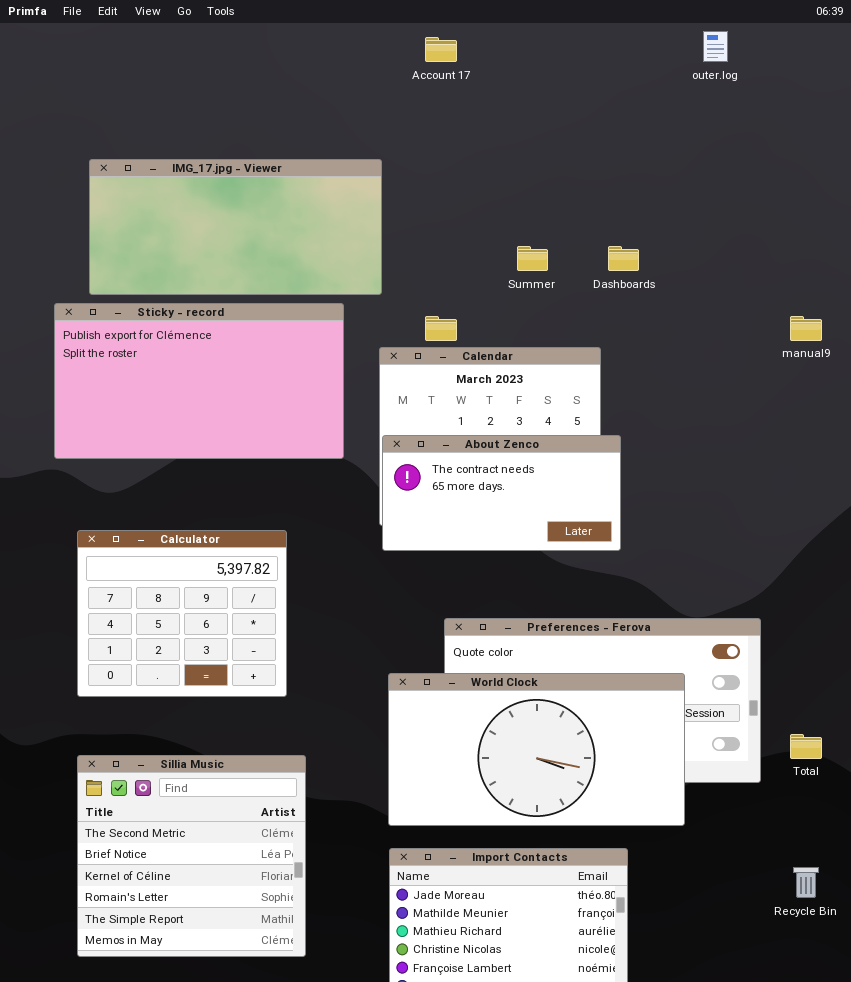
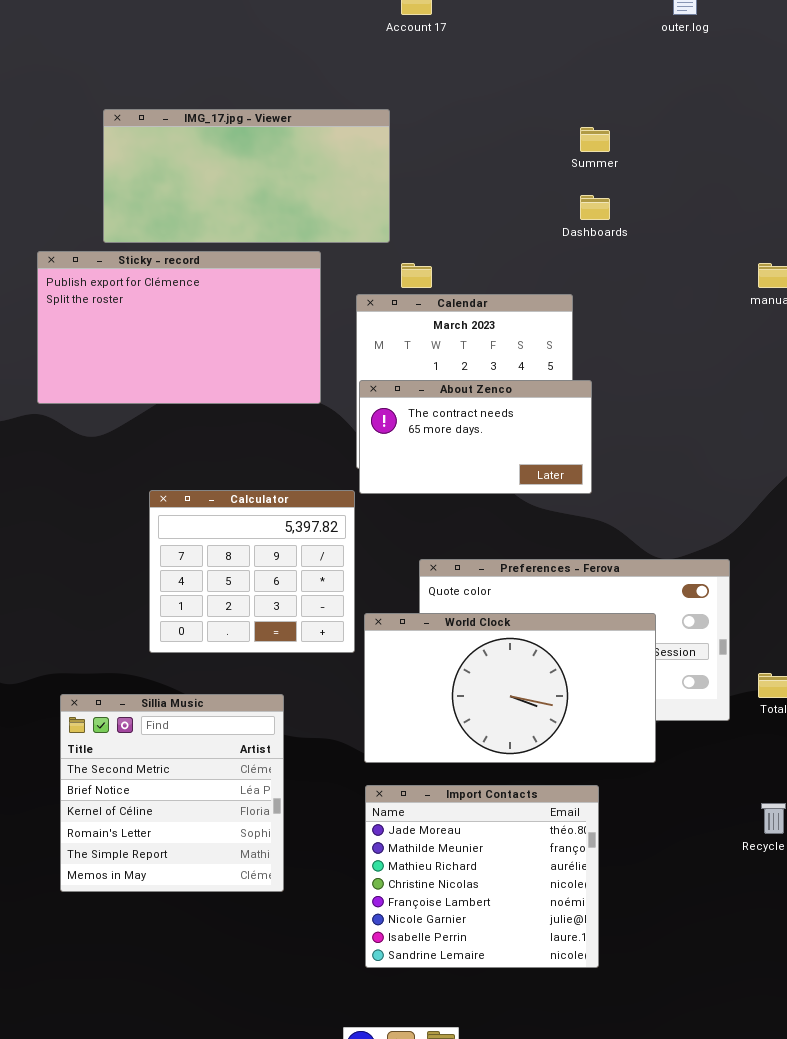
IMG_17.jpg - Viewer: [89,159,382,295] -> [103,109,390,243], moved
Summer: [517,246,548,271] -> [580,127,610,152], moved
Calculator: [77,530,287,697] -> [149,490,355,653], moved

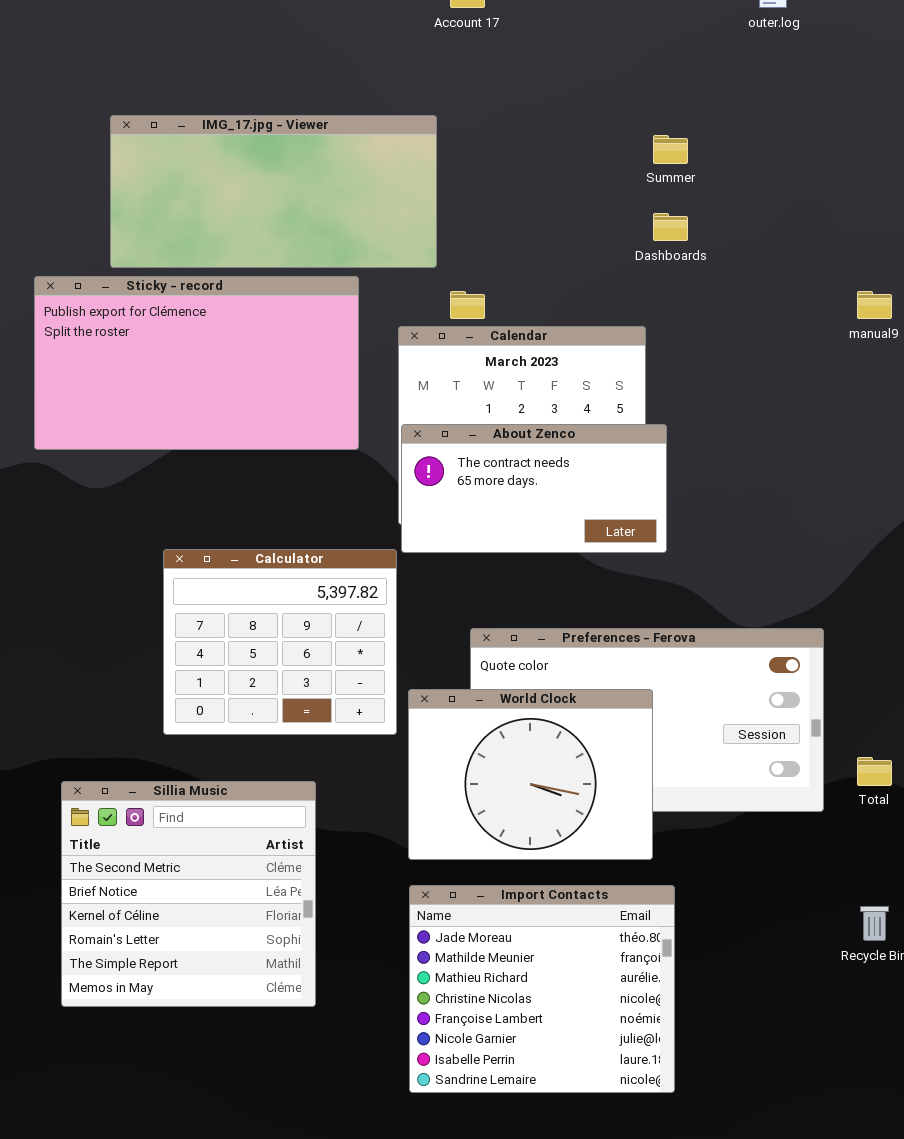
World Clock: [364,613,656,763] -> [408,689,653,860], resized

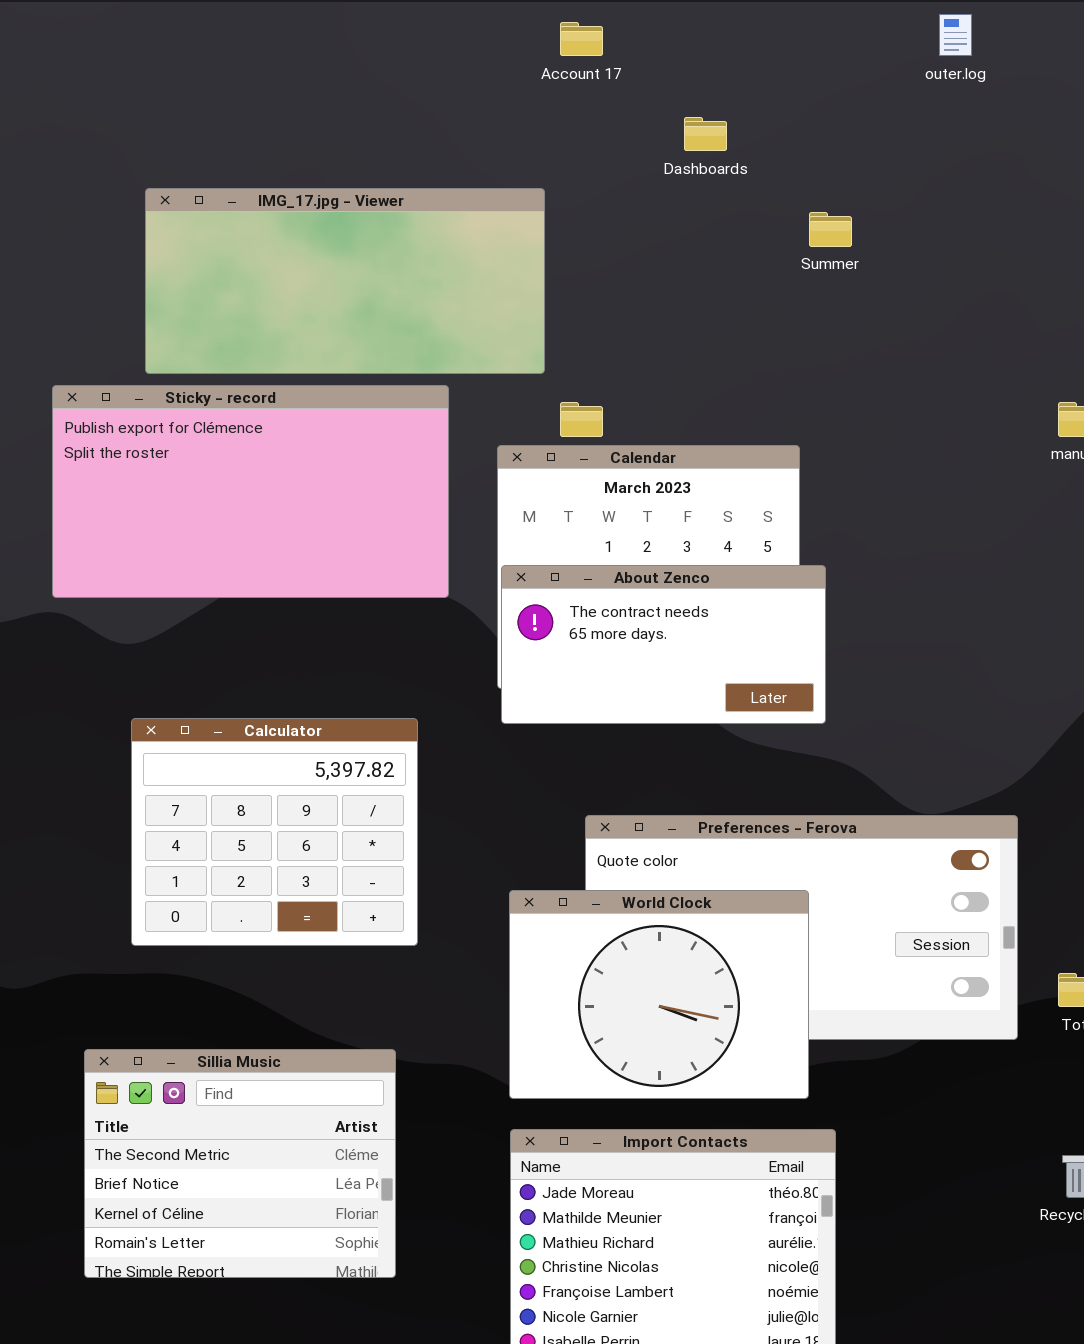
Dashboards: [653,213,688,241] -> [684,117,727,151], moved
Calculator: [163,549,397,735] -> [131,718,418,946], moved
Sillia Music: [61,781,316,1007] -> [84,1049,396,1278], resized

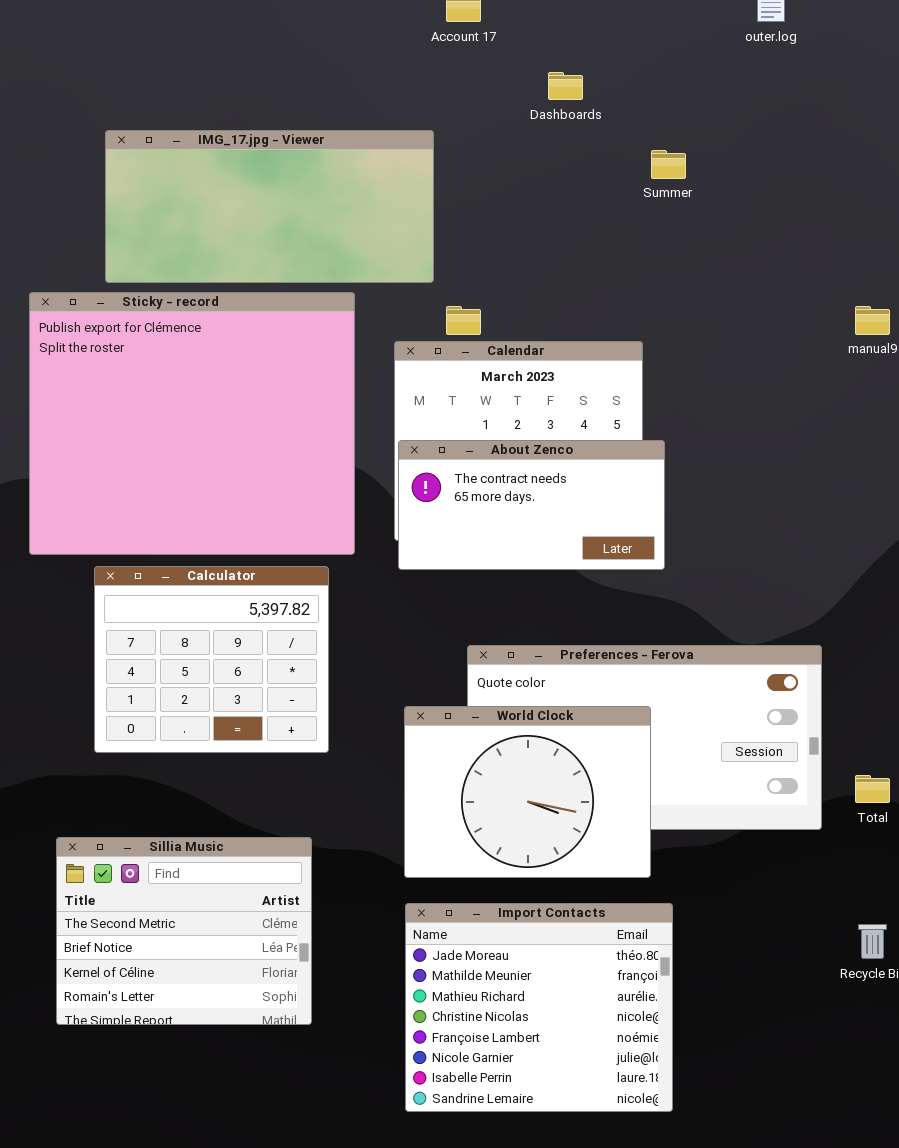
Sticky - record: [52,385,449,598] -> [29,292,355,555], resized

